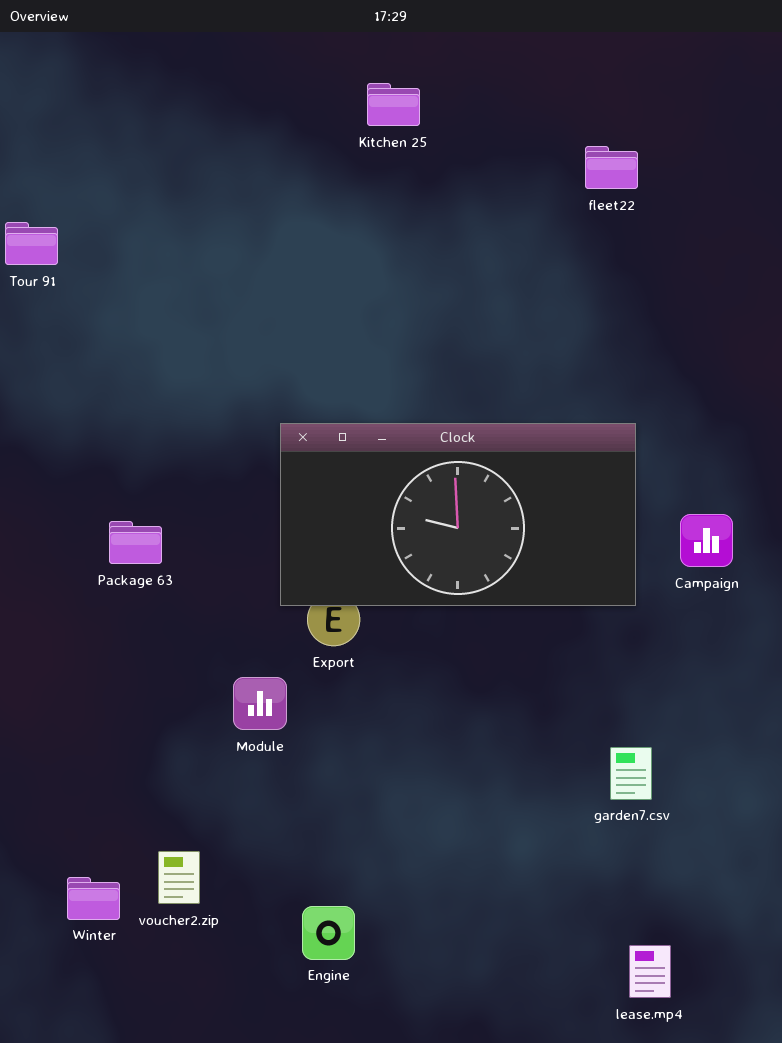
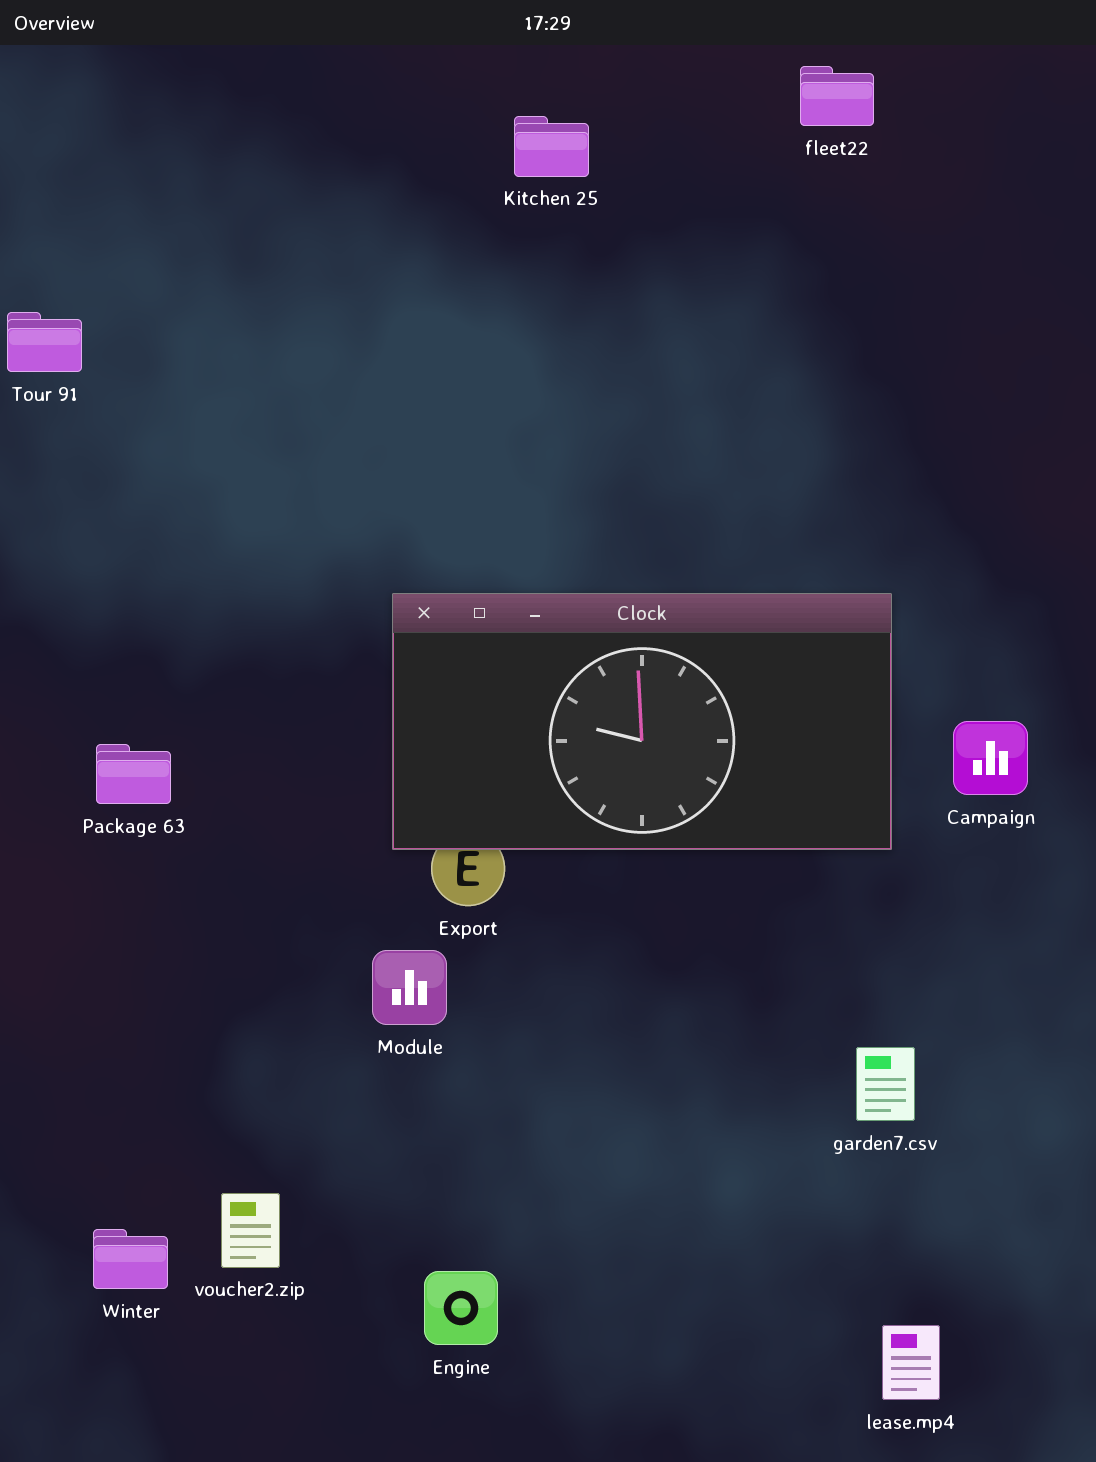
fleet22: [585,146,638,189] -> [800,66,874,126], moved
Package 63: [109,521,162,564] -> [96,744,171,804], moved
Module: [233,677,287,730] -> [372,950,447,1025], moved

